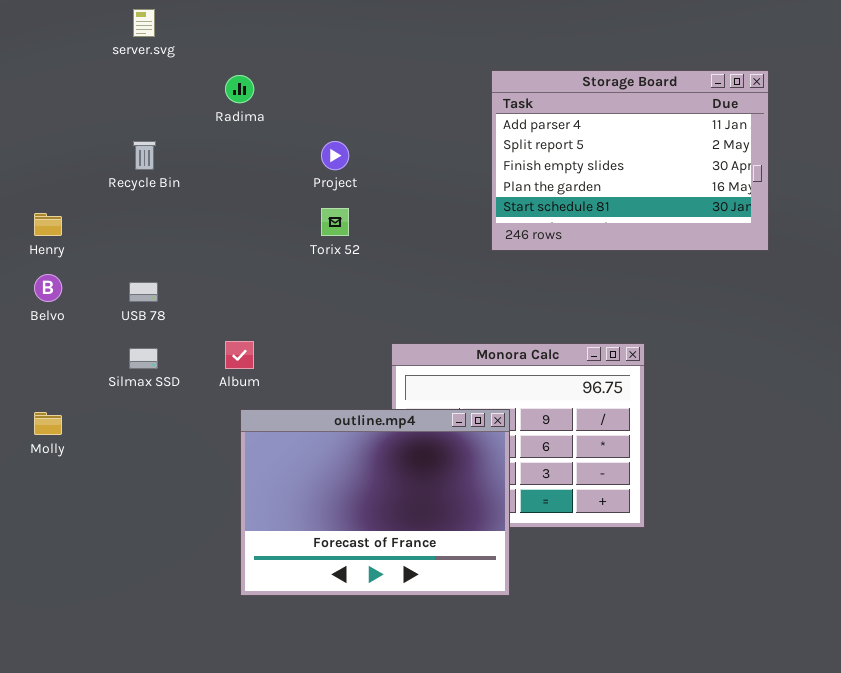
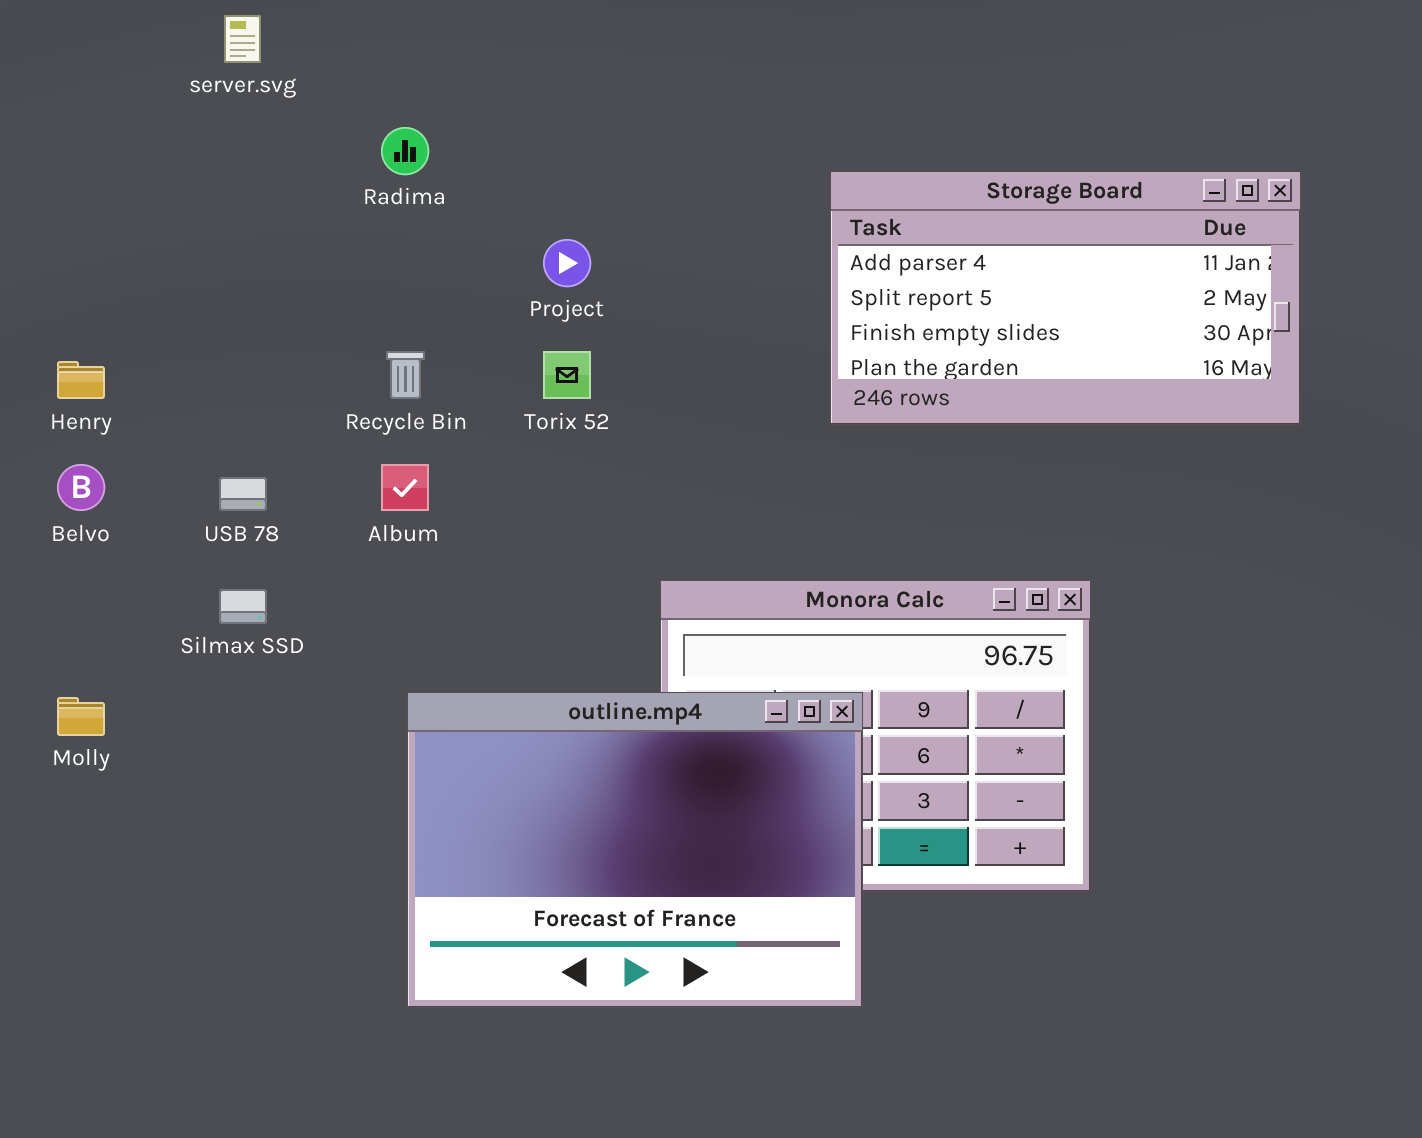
Storage Board: [491,70,769,251] -> [830,171,1301,425], resized
Recycle Bin: [133,141,156,170] -> [386,351,425,399], moved
Album: [225,341,254,369] -> [381,464,429,511], moved

